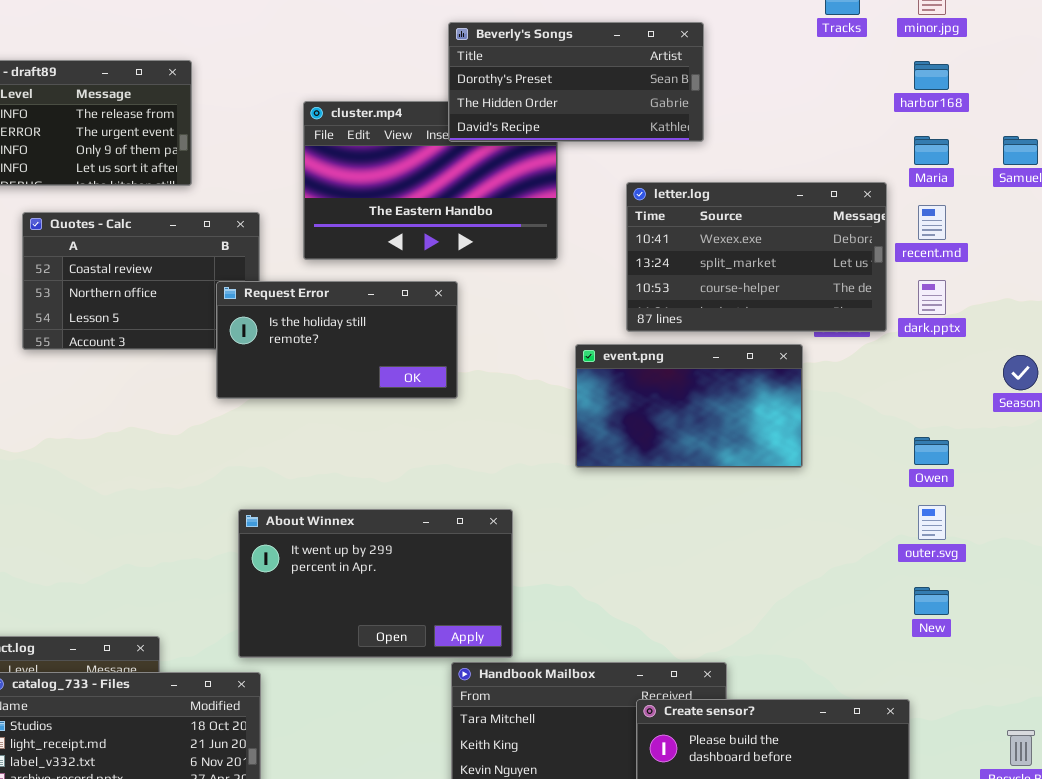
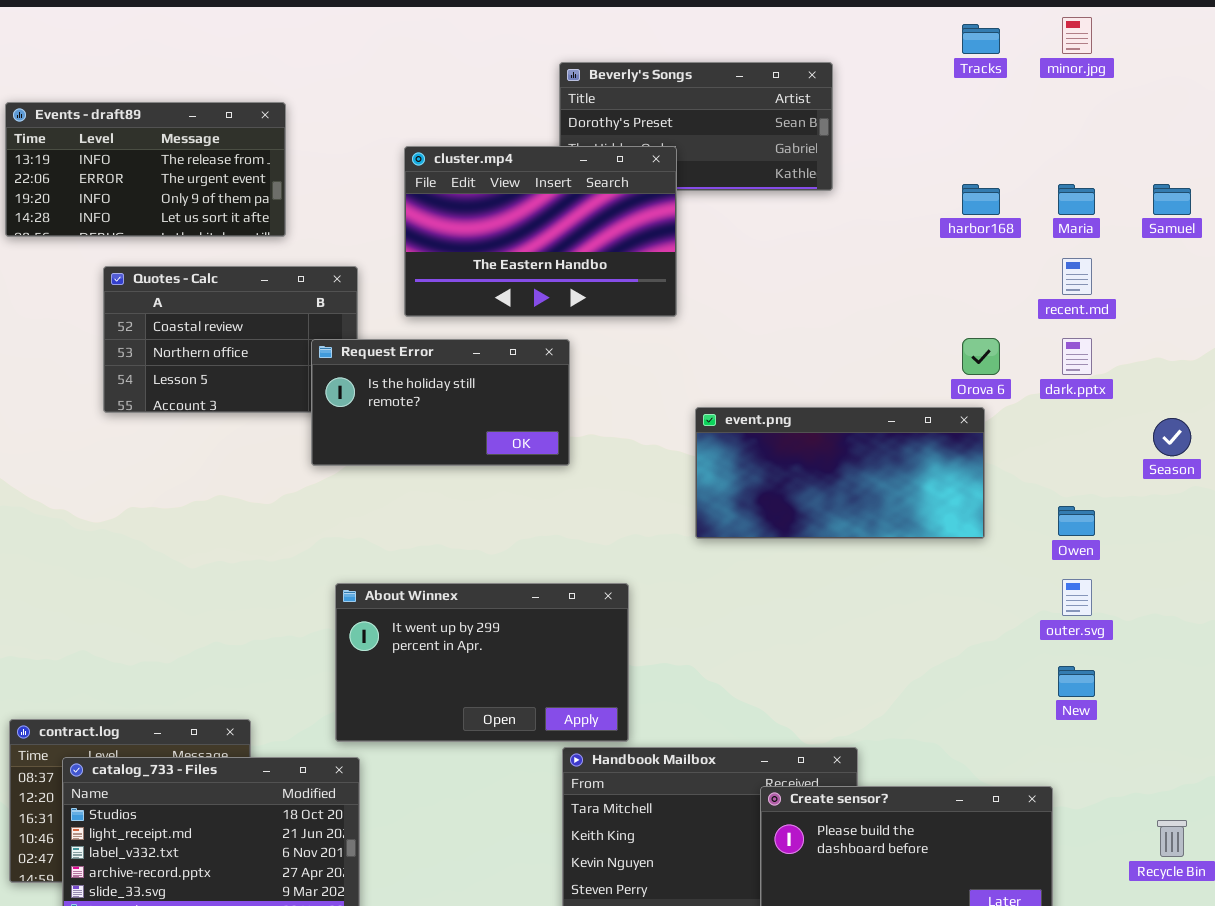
harbor168: [914,61,949,90] -> [962,184,1000,215], moved
cluster.mp4: [303,101,558,260] -> [404,146,677,317], raised
letter.log: [626,182,887,332] -> none, closed
event.png: [575,344,803,468] -> [695,407,985,539], resized

